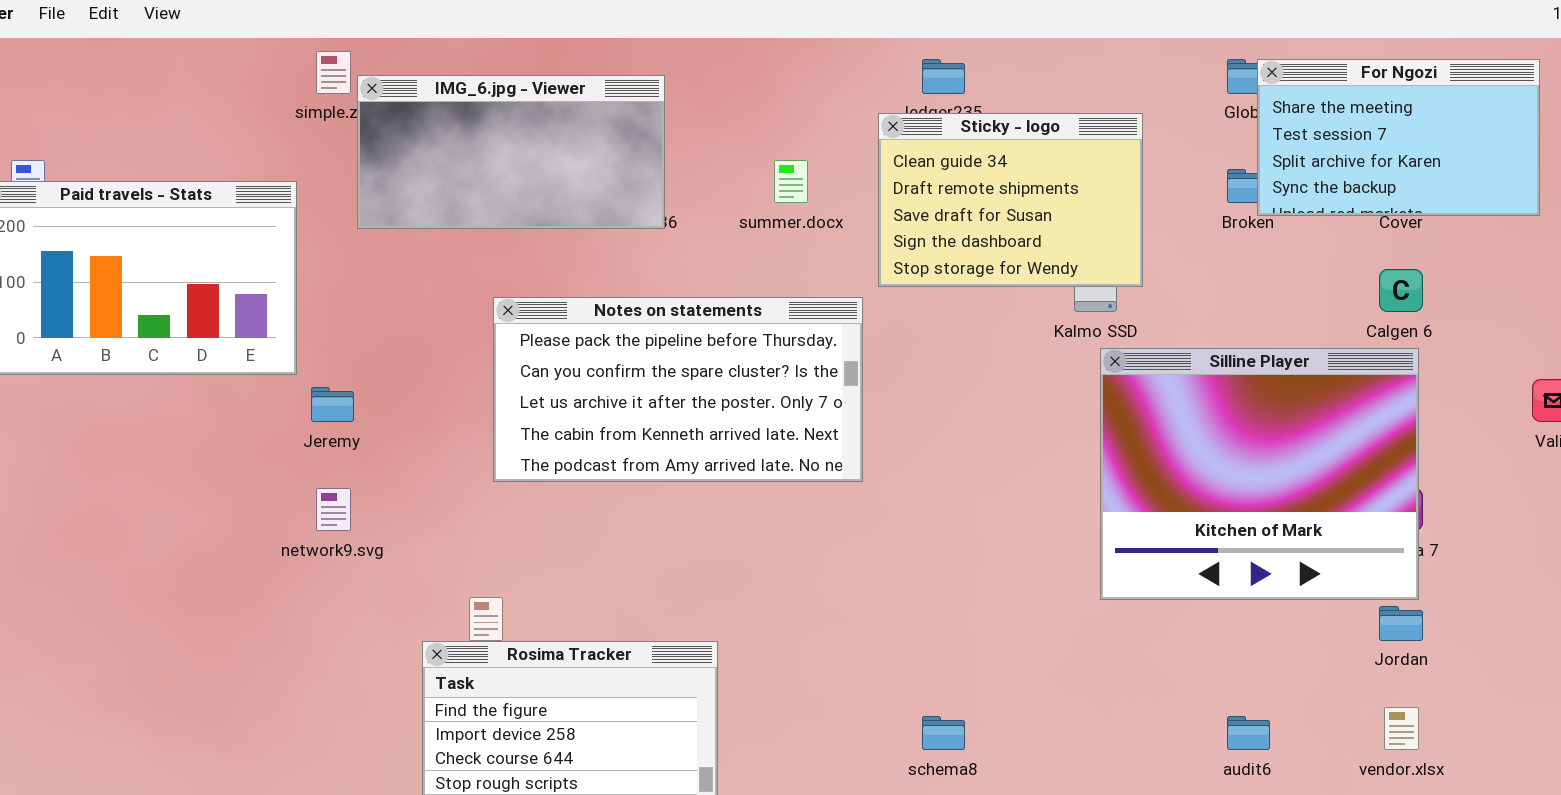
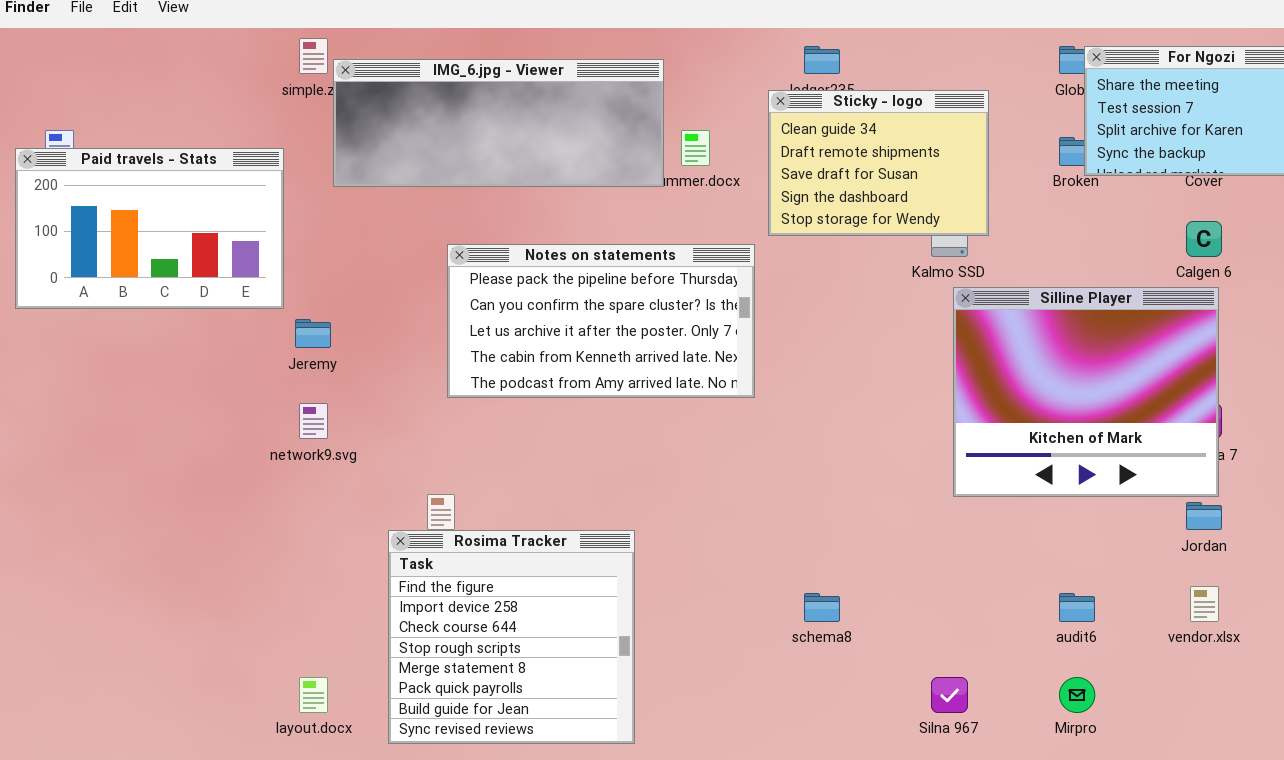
IMG_6.jpg - Viewer: [357,75,665,229] -> [333,59,664,187], resized

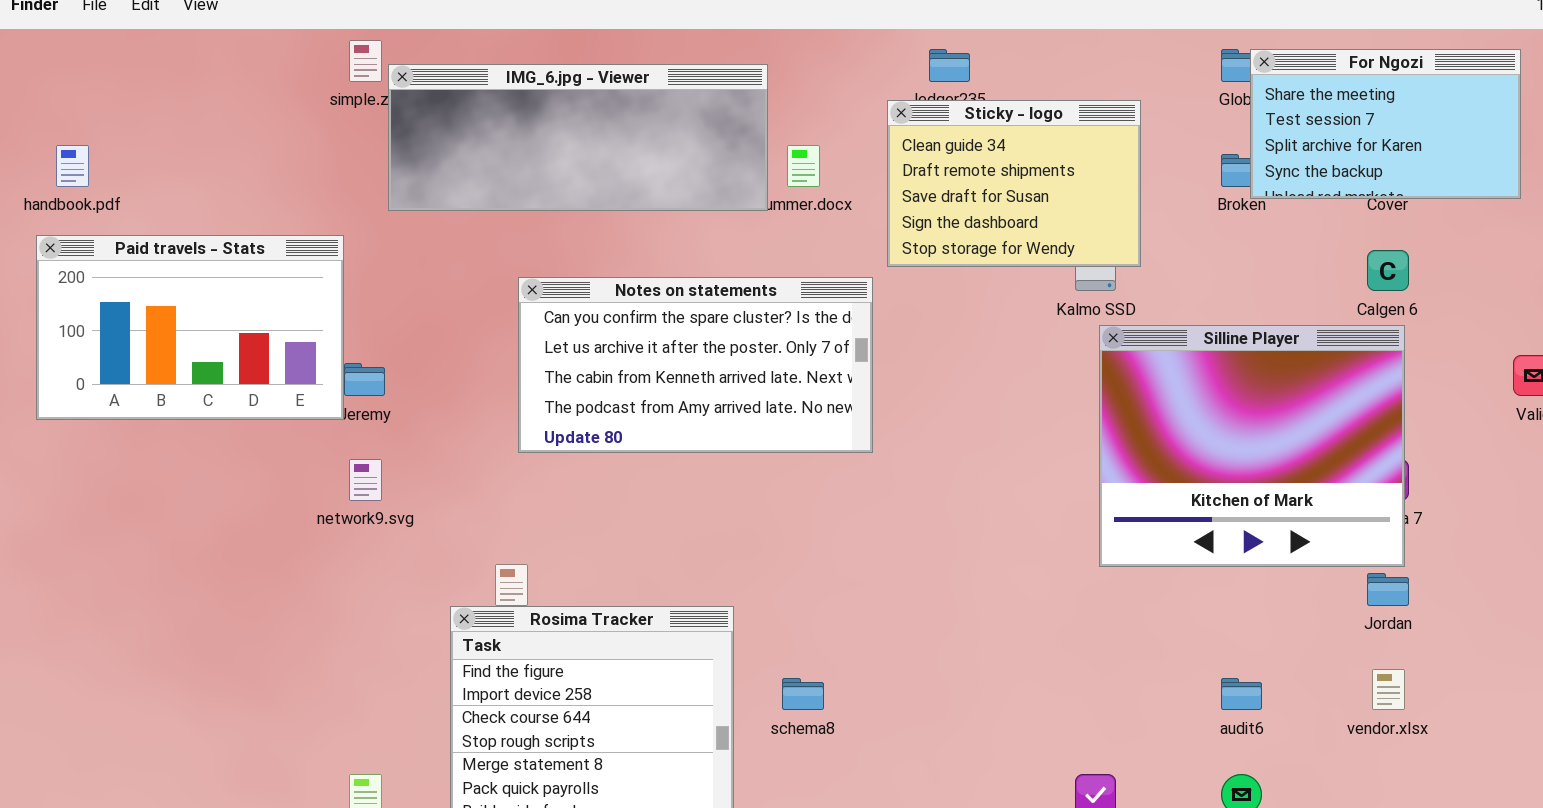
Paid travels - Stats: [15,148,284,309] -> [36,235,344,420], moved
Notes on statements: [447,244,755,398] -> [518,277,873,453], scrolled down 1 row
schema8: [804,593,840,622] -> [782,678,824,710], moved

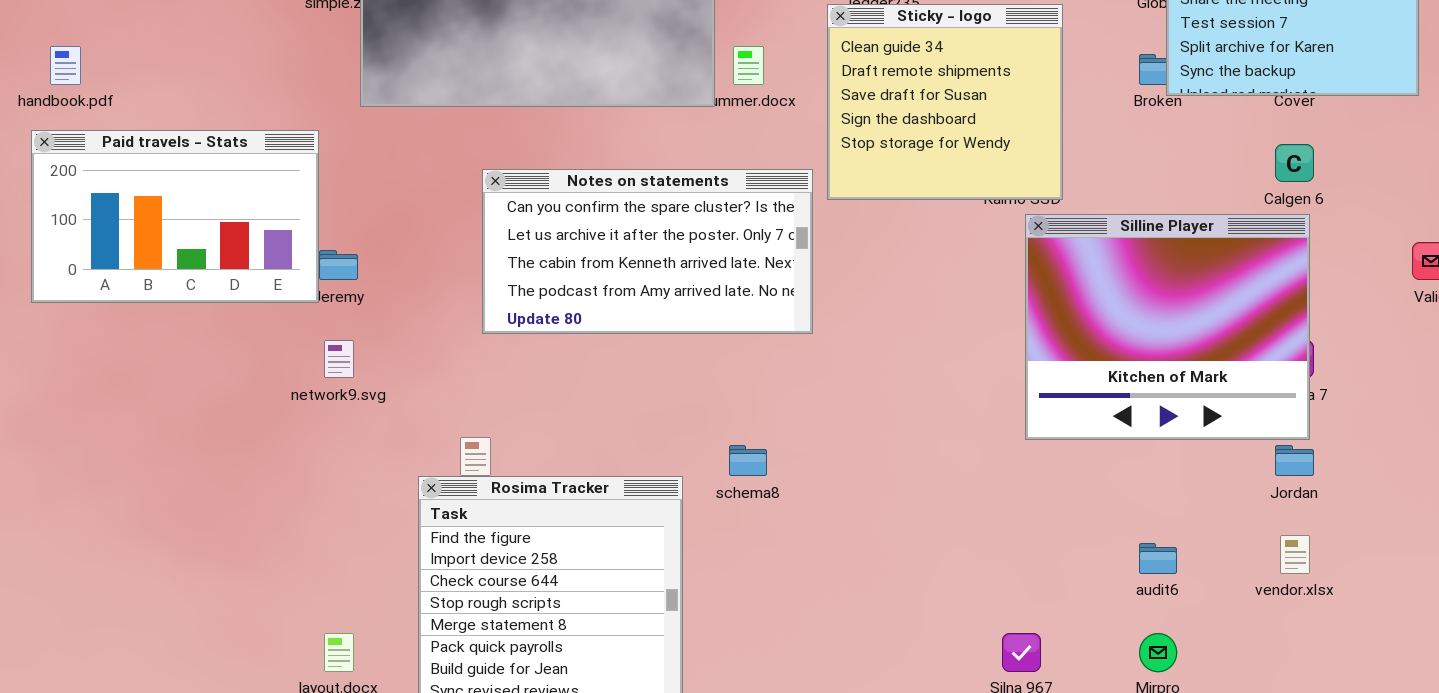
Sticky - logo: [887,100,1141,267] -> [827,4,1063,200], resized
schema8: [782,678,824,710] -> [729,445,767,476], moved

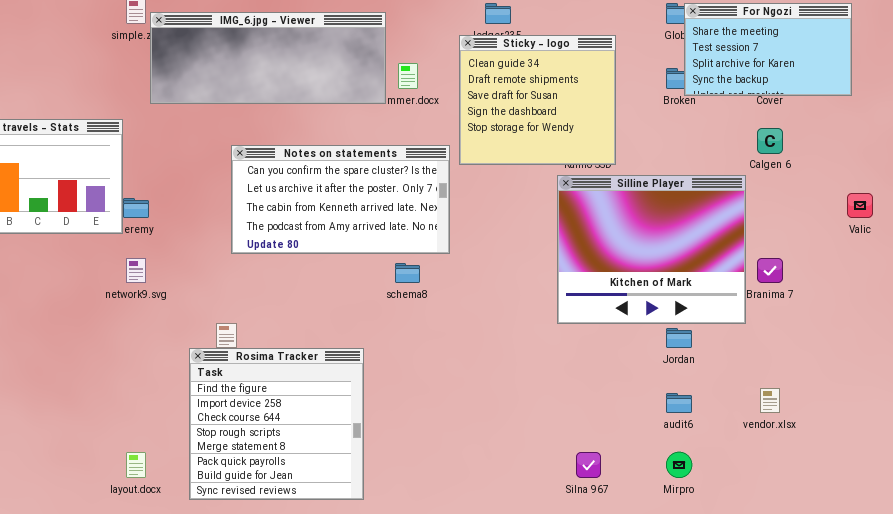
Silline Player: [1025,214,1310,440] -> [557,175,746,324], moved
schema8: [729,445,767,476] -> [395,263,420,283], moved
Jordan: [1275,445,1314,476] -> [666,328,692,348], moved

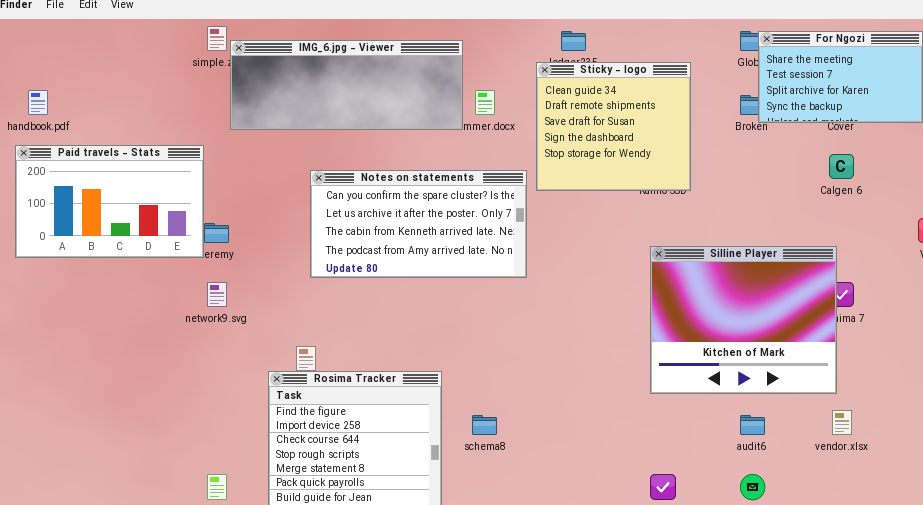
Silline Player: [557,175,746,324] -> [650,246,837,394], moved
schema8: [395,263,420,283] -> [472,415,497,435], moved

